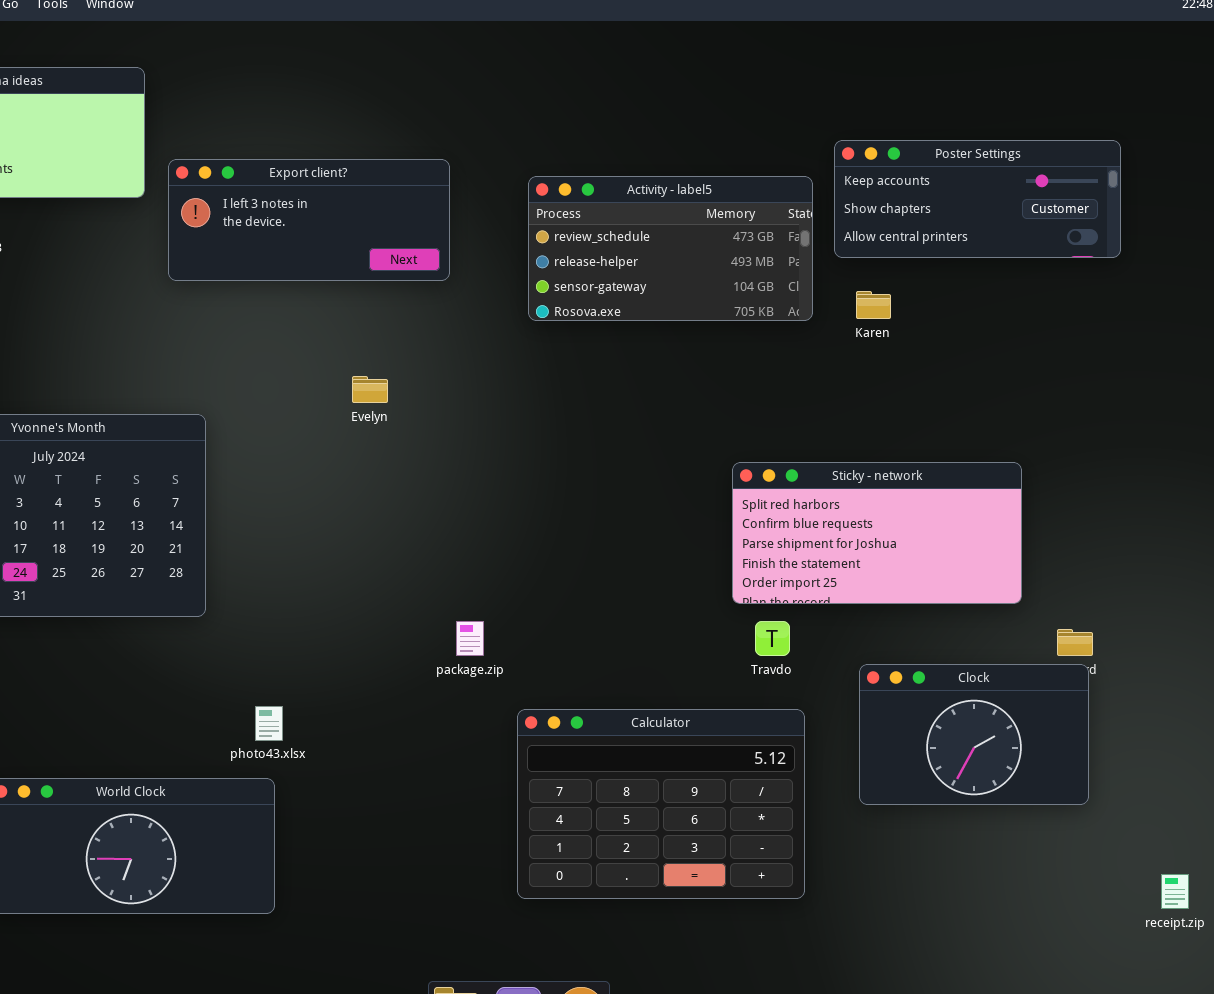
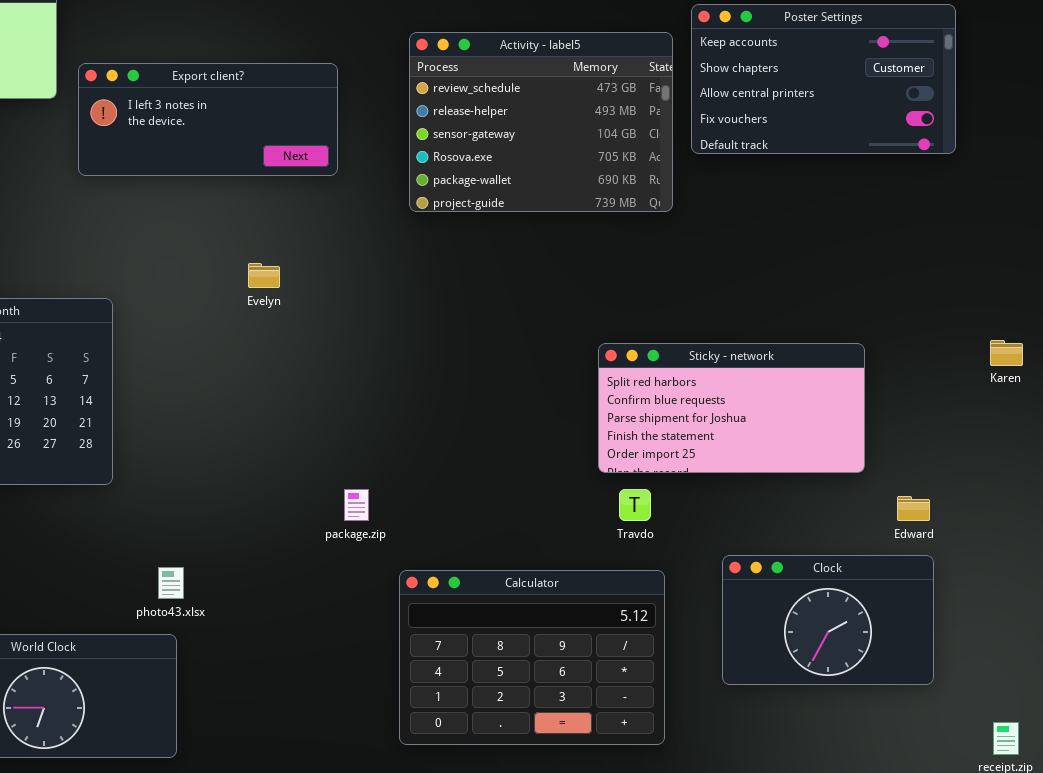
Poster Settings: [834,140,1121,258] -> [691,4,956,154], resized
Activity - label5: [528,176,813,321] -> [409,32,673,212], resized
Karen: [856,291,891,319] -> [990,340,1023,366], moved
Clock: [859,664,1089,805] -> [722,555,934,685], moved

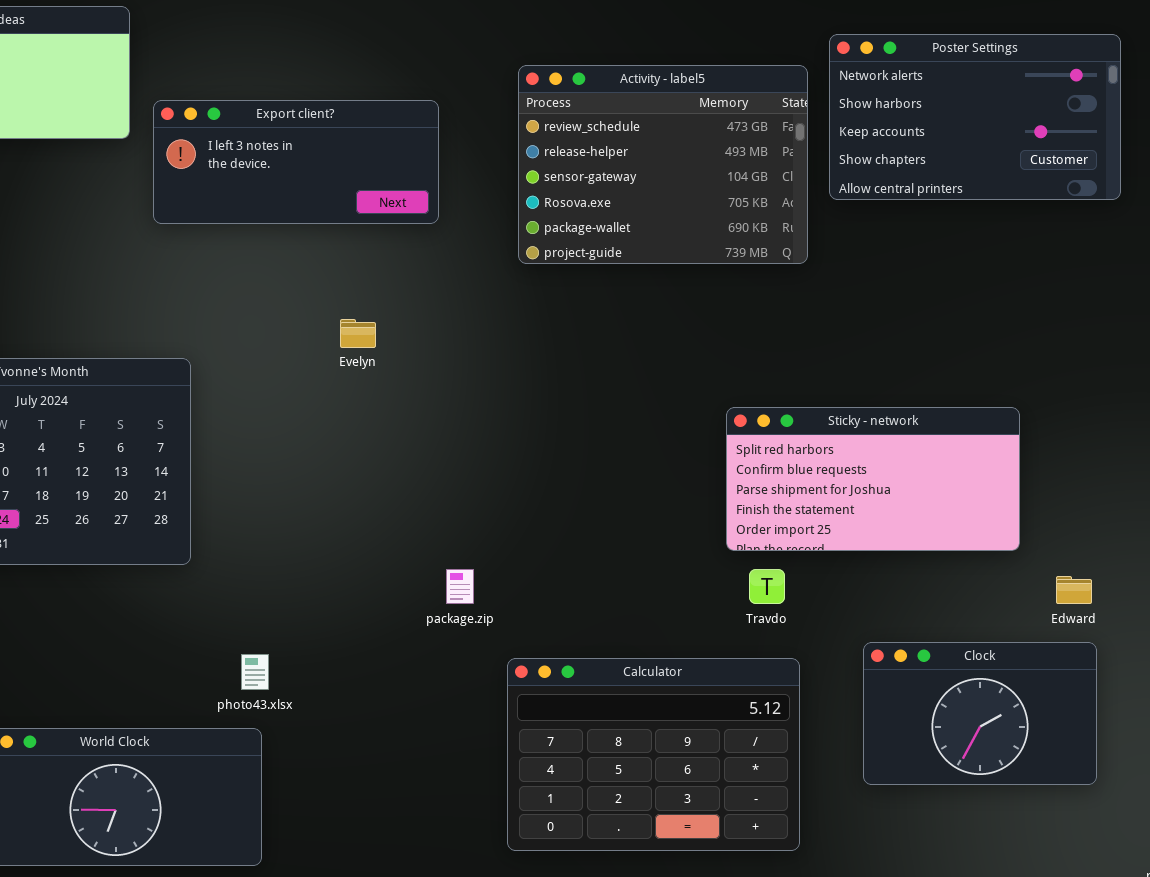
Poster Settings: [691,4,956,154] -> [829,34,1121,200], scrolled up 2 rows

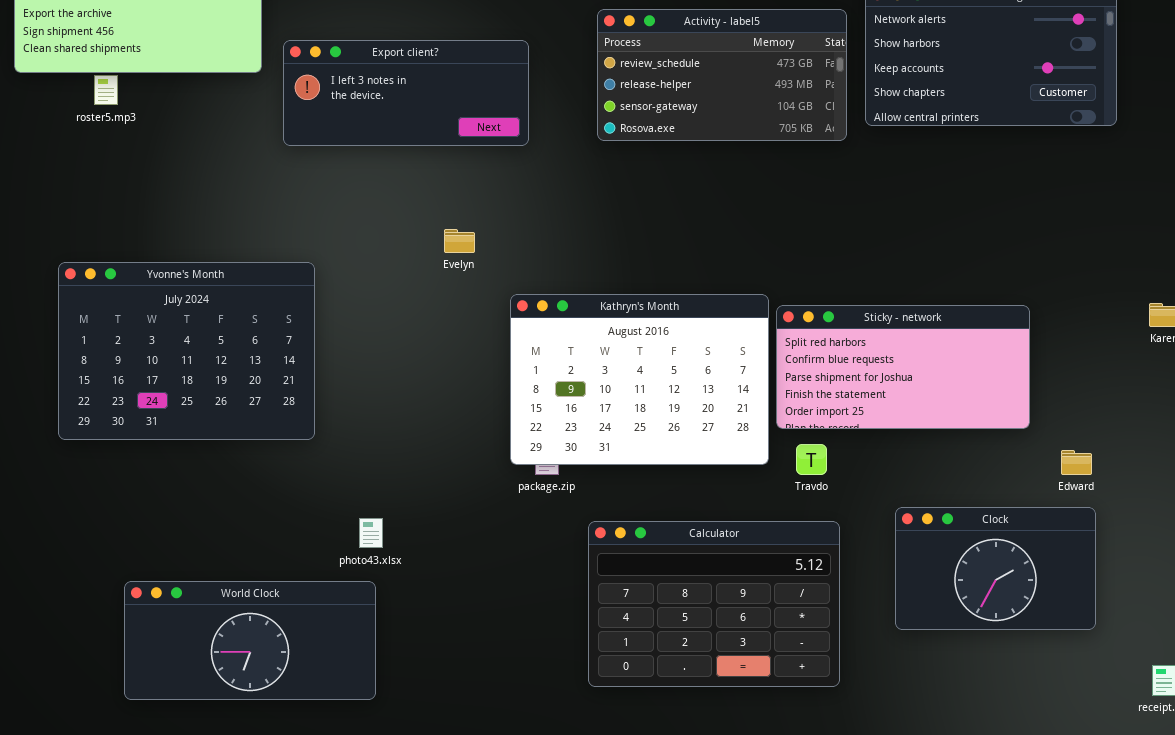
Activity - label5: [518,65,808,264] -> [597,9,847,141], resized
Kathryn's Month: none -> [510,294,769,465], opened

